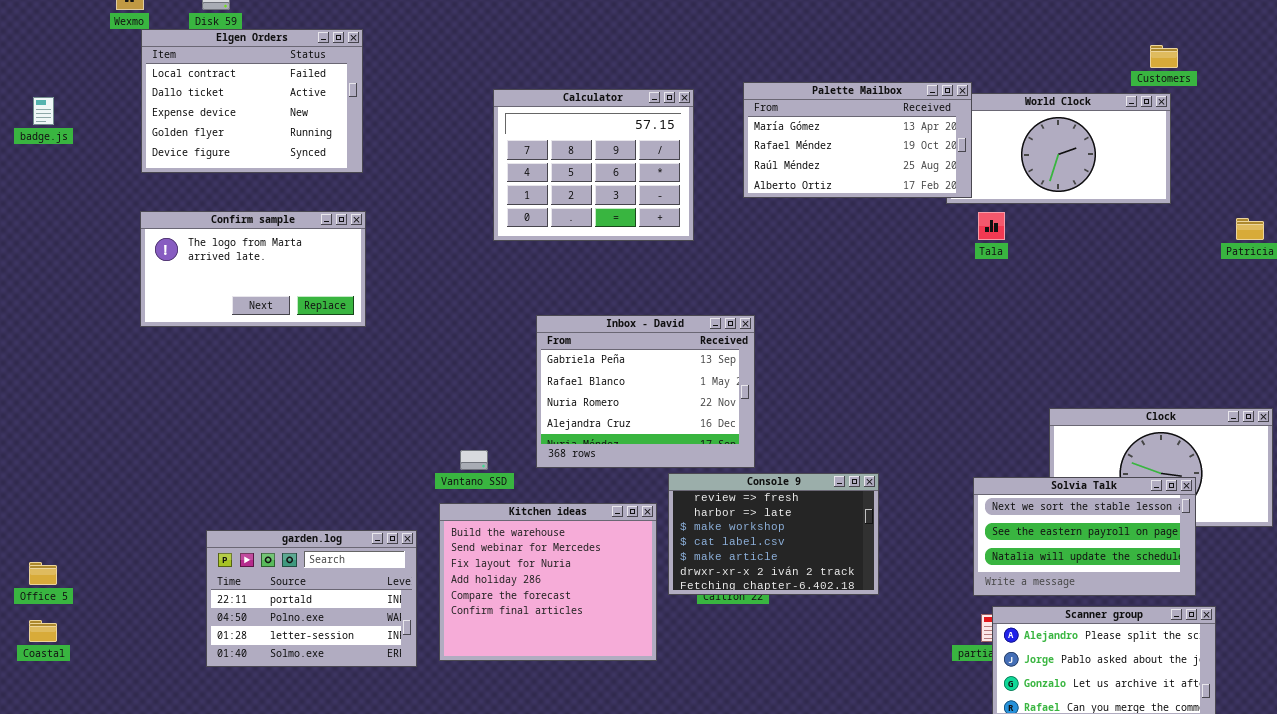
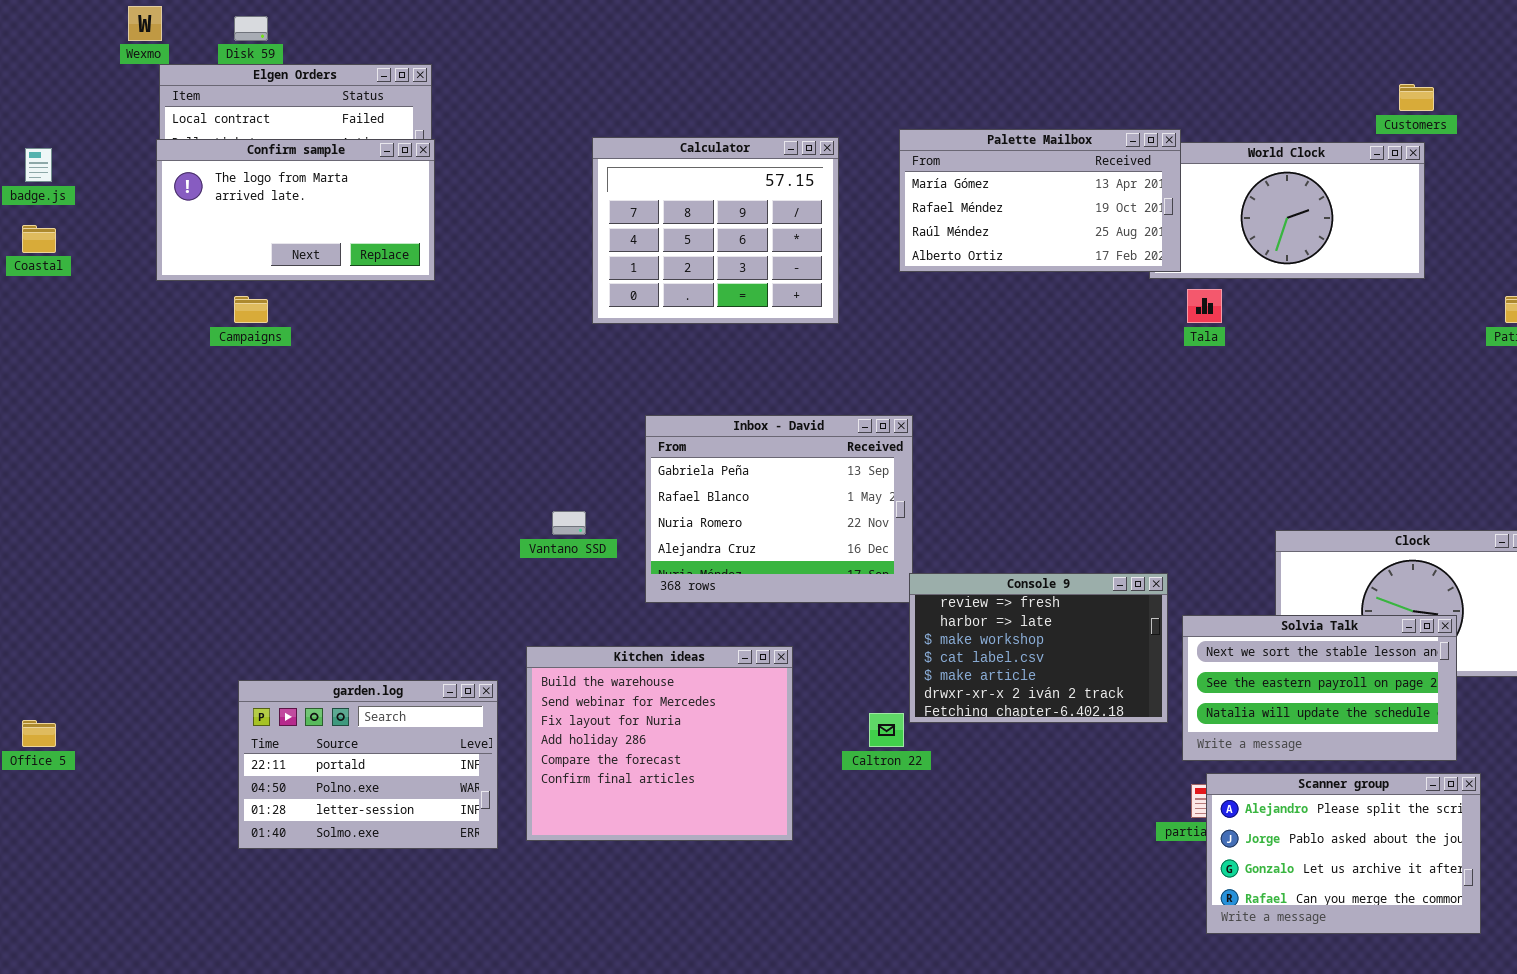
Confirm sample: [140,211,366,327] -> [156,139,435,281], moved
Vantano SSD: [460,450,488,470] -> [552,511,586,535], moved
Console 9: [668,473,879,595] -> [909,573,1168,723], moved
Coastal: [29,620,57,642] -> [22,225,56,253], moved

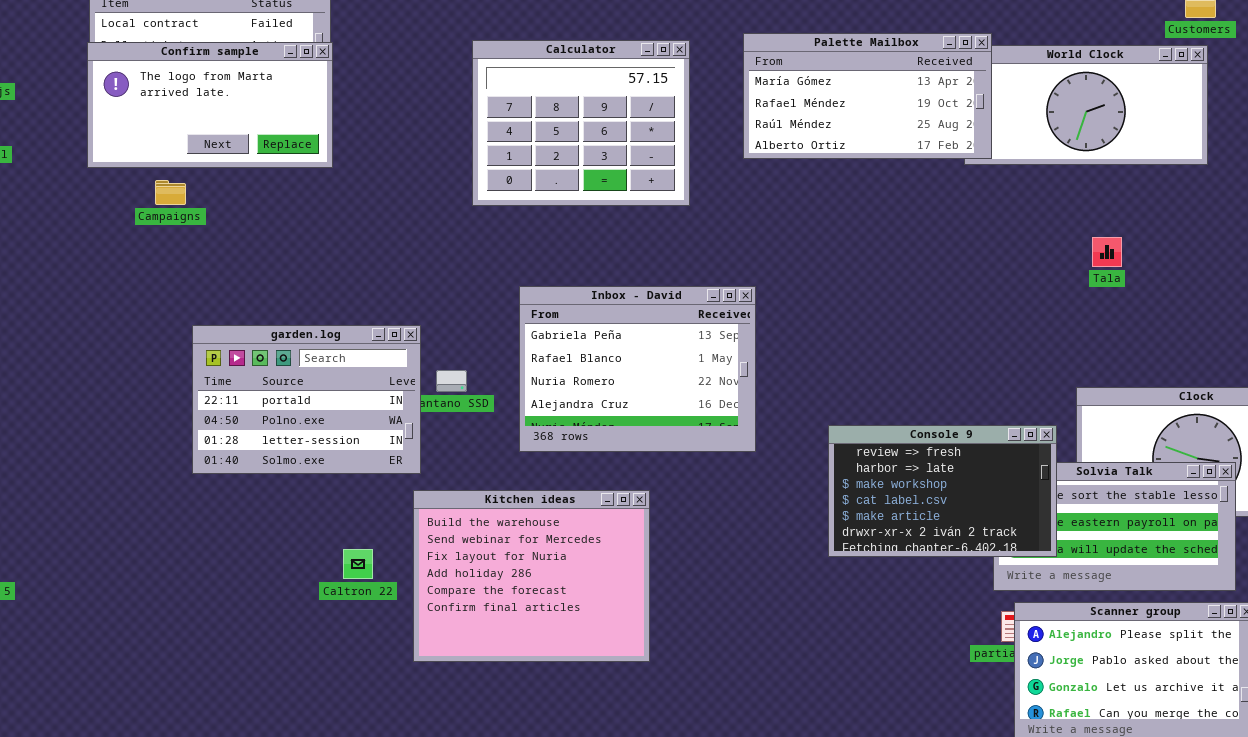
Tala: [1187,289,1222,323] -> [1092,237,1122,267], moved
Console 9: [909,573,1168,723] -> [828,425,1057,557], moved
garden.log: [238,680,498,849] -> [192,325,421,474], moved
Caltron 22: [869,713,904,747] -> [343,549,373,579], moved

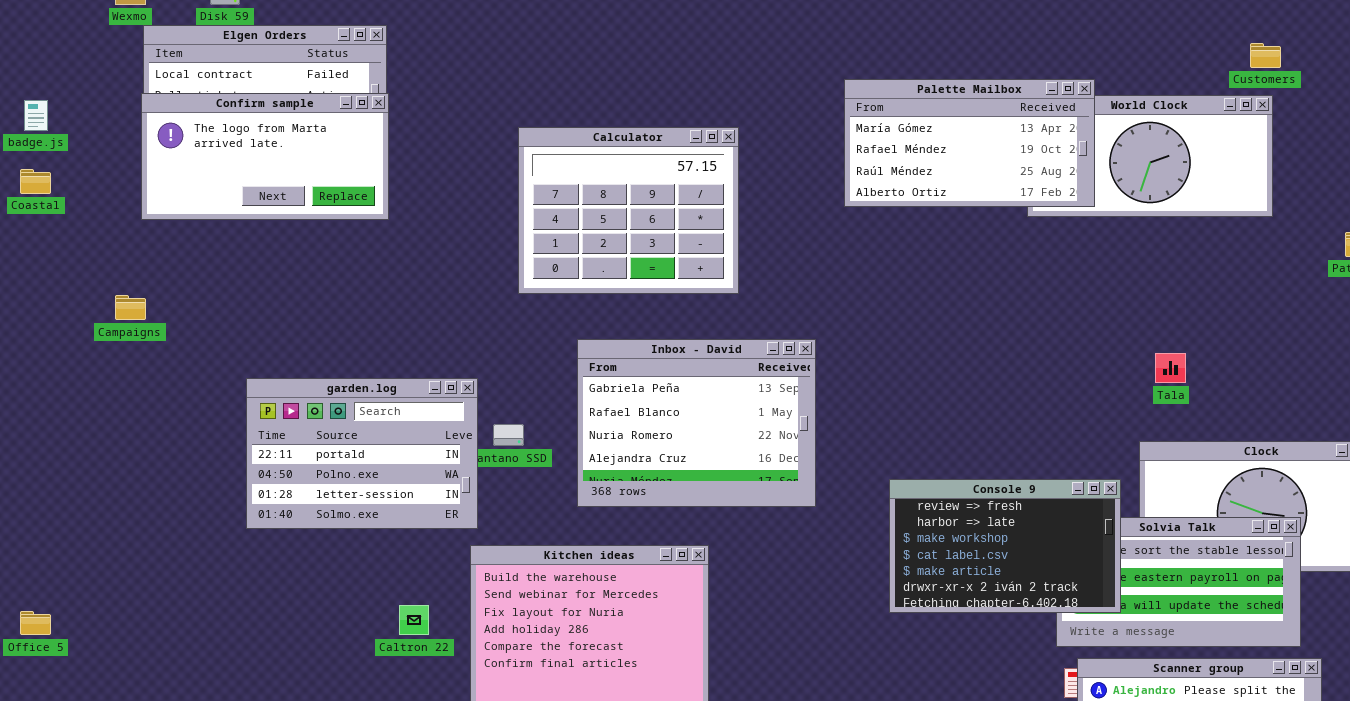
Palette Mailbox: [743,33,992,159] -> [844,79,1095,207], moved
Calculator: [472,40,690,206] -> [518,127,739,294], moved
Campaigns: [155,180,186,205] -> [115,295,146,320], moved
Tala: [1092,237,1122,267] -> [1155,353,1186,383], moved

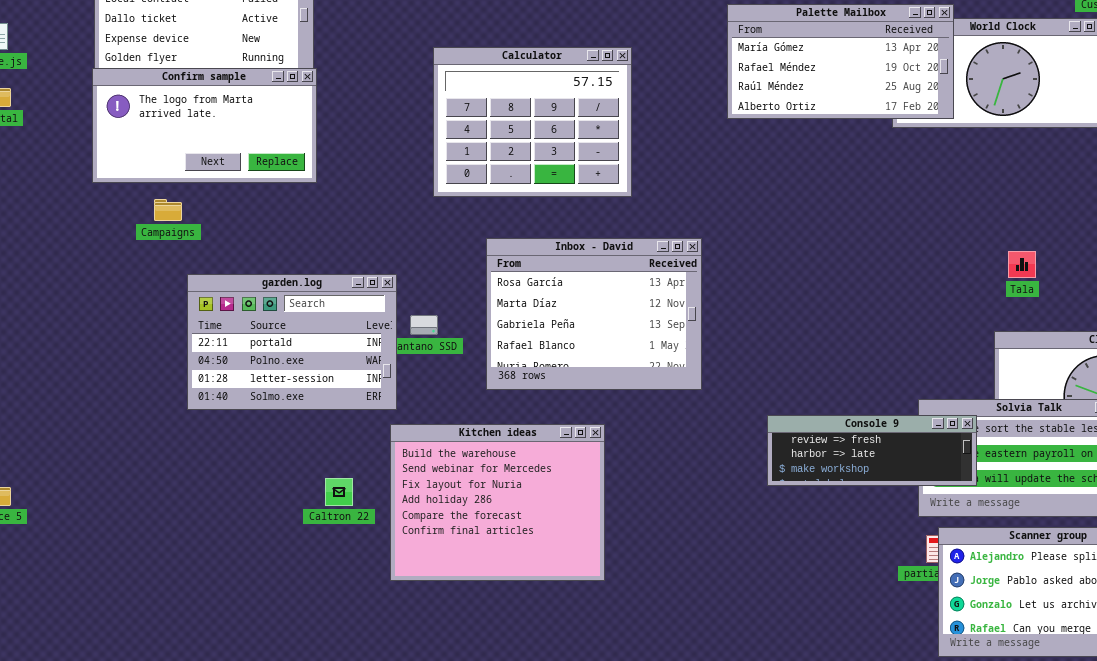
Confirm sample: [141,93,389,220] -> [92,68,317,183], moved
Campaigns: [115,295,146,320] -> [154,199,182,221], moved
Inbox - David: [577,339,816,507] -> [486,238,702,390], scrolled up 2 rows
Console 9: [889,479,1121,613] -> [767,415,977,486], resized

